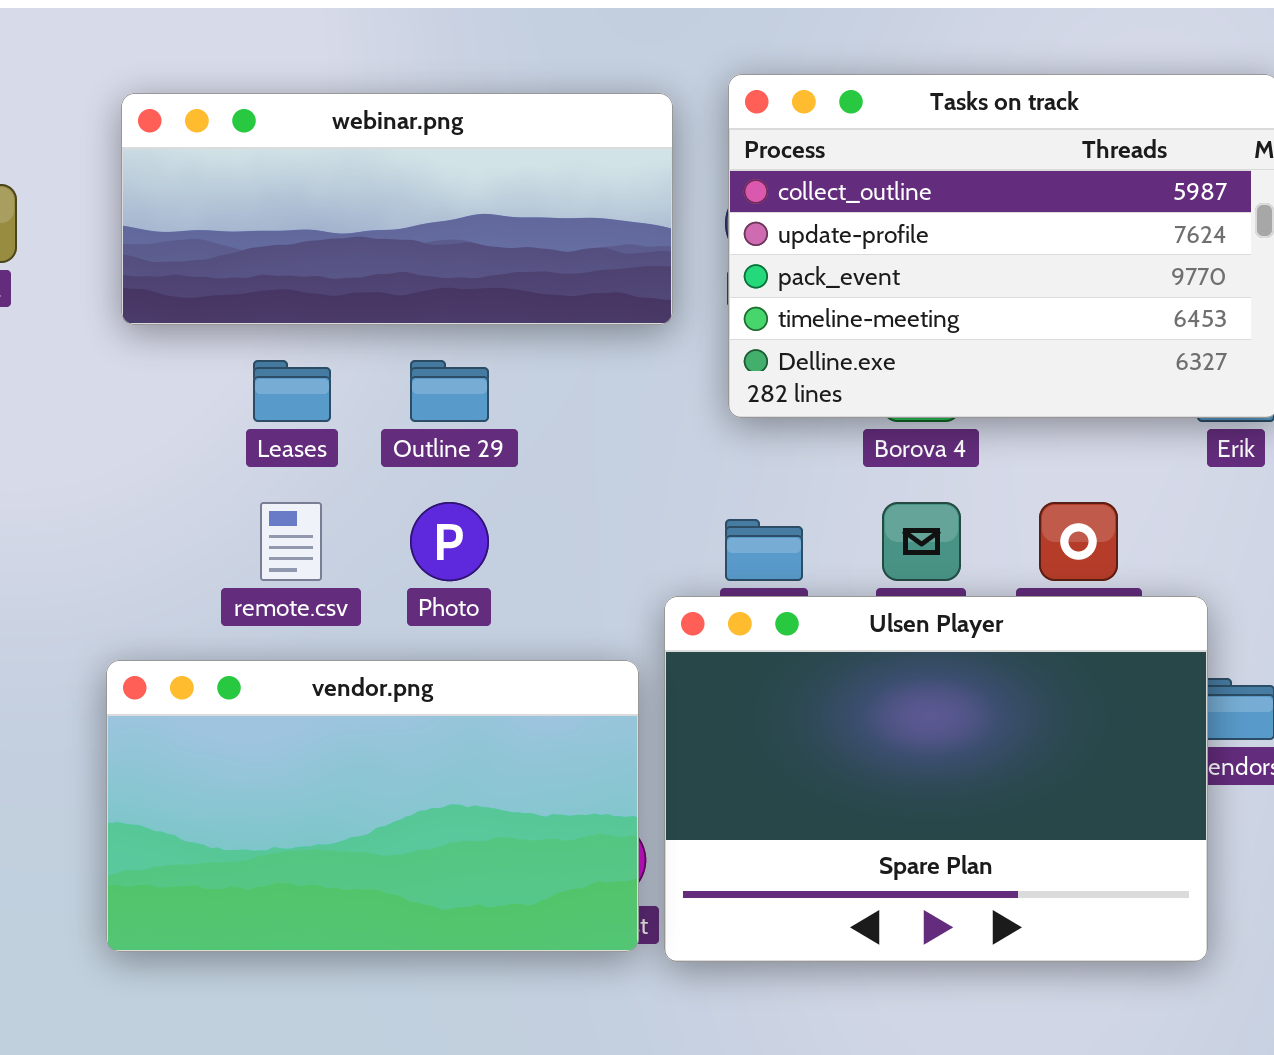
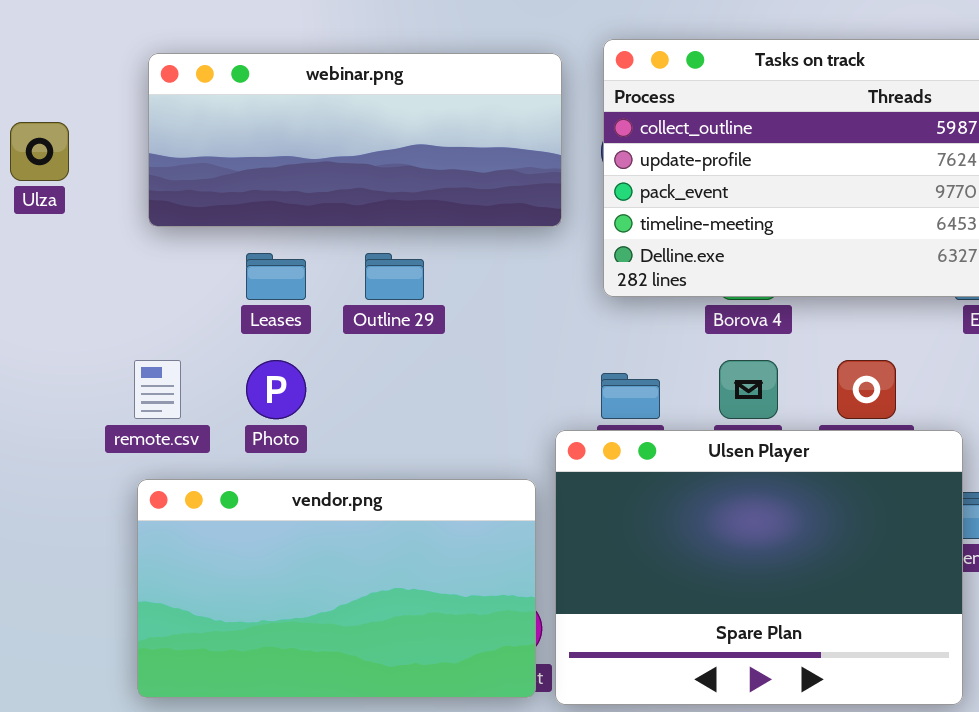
remote.csv: [260,502,322,581] -> [134,360,181,419], moved
Photo: [410,502,489,581] -> [246,360,306,419], moved

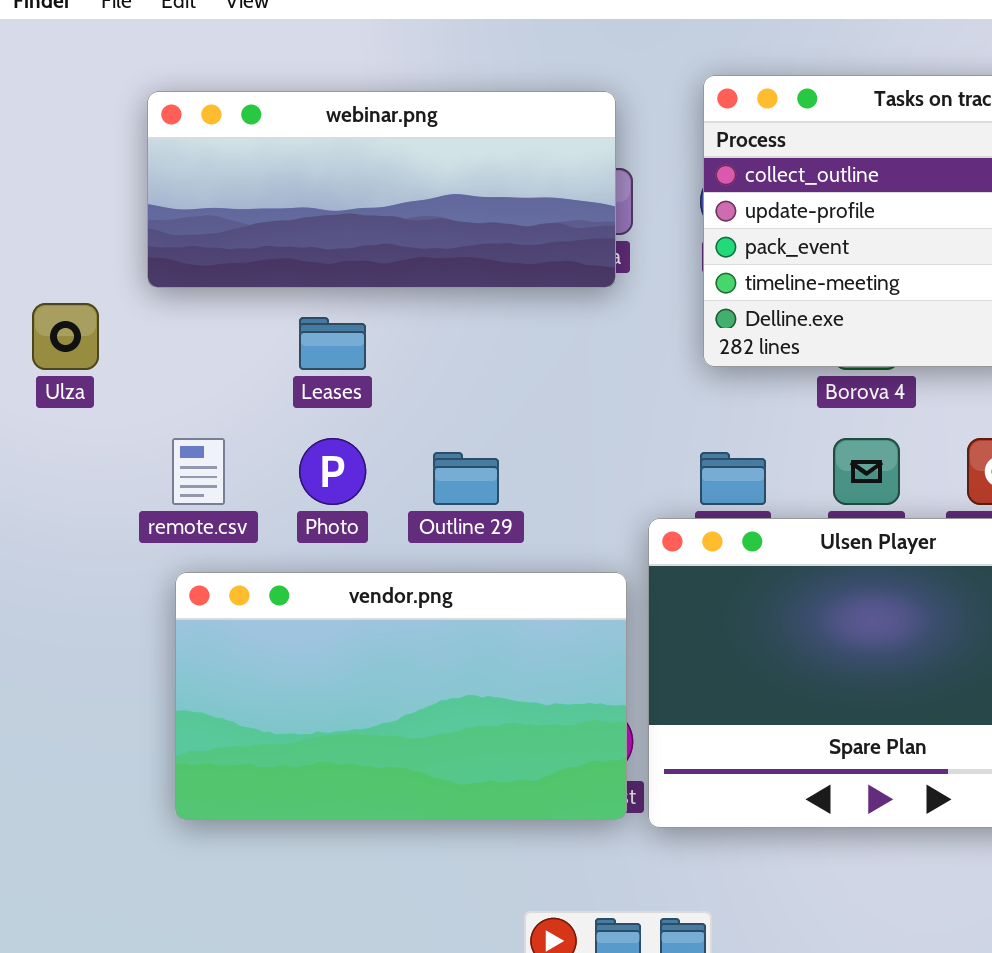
webinar.png: [148,53,562,227] -> [147,91,616,288], moved
Ulza: [10,122,69,181] -> [32,303,99,370], moved
Outline 29: [365,253,424,300] -> [433,452,499,505], moved

